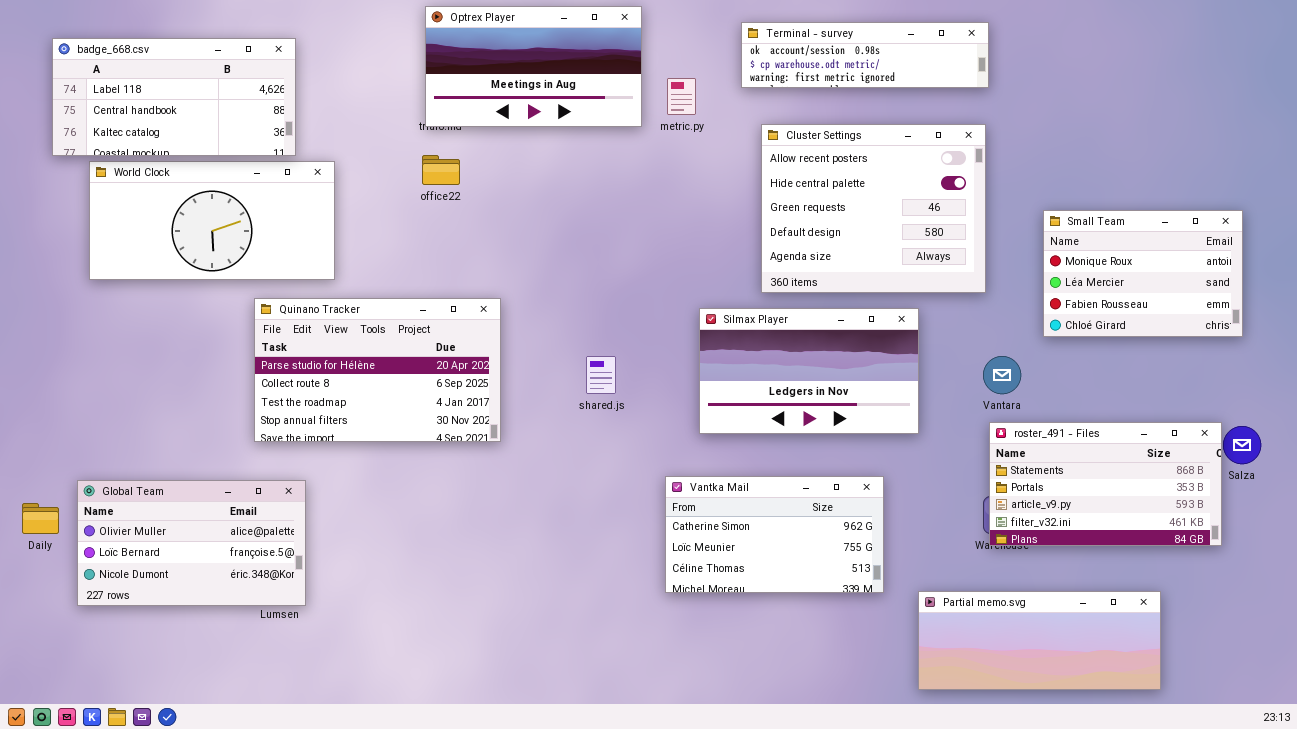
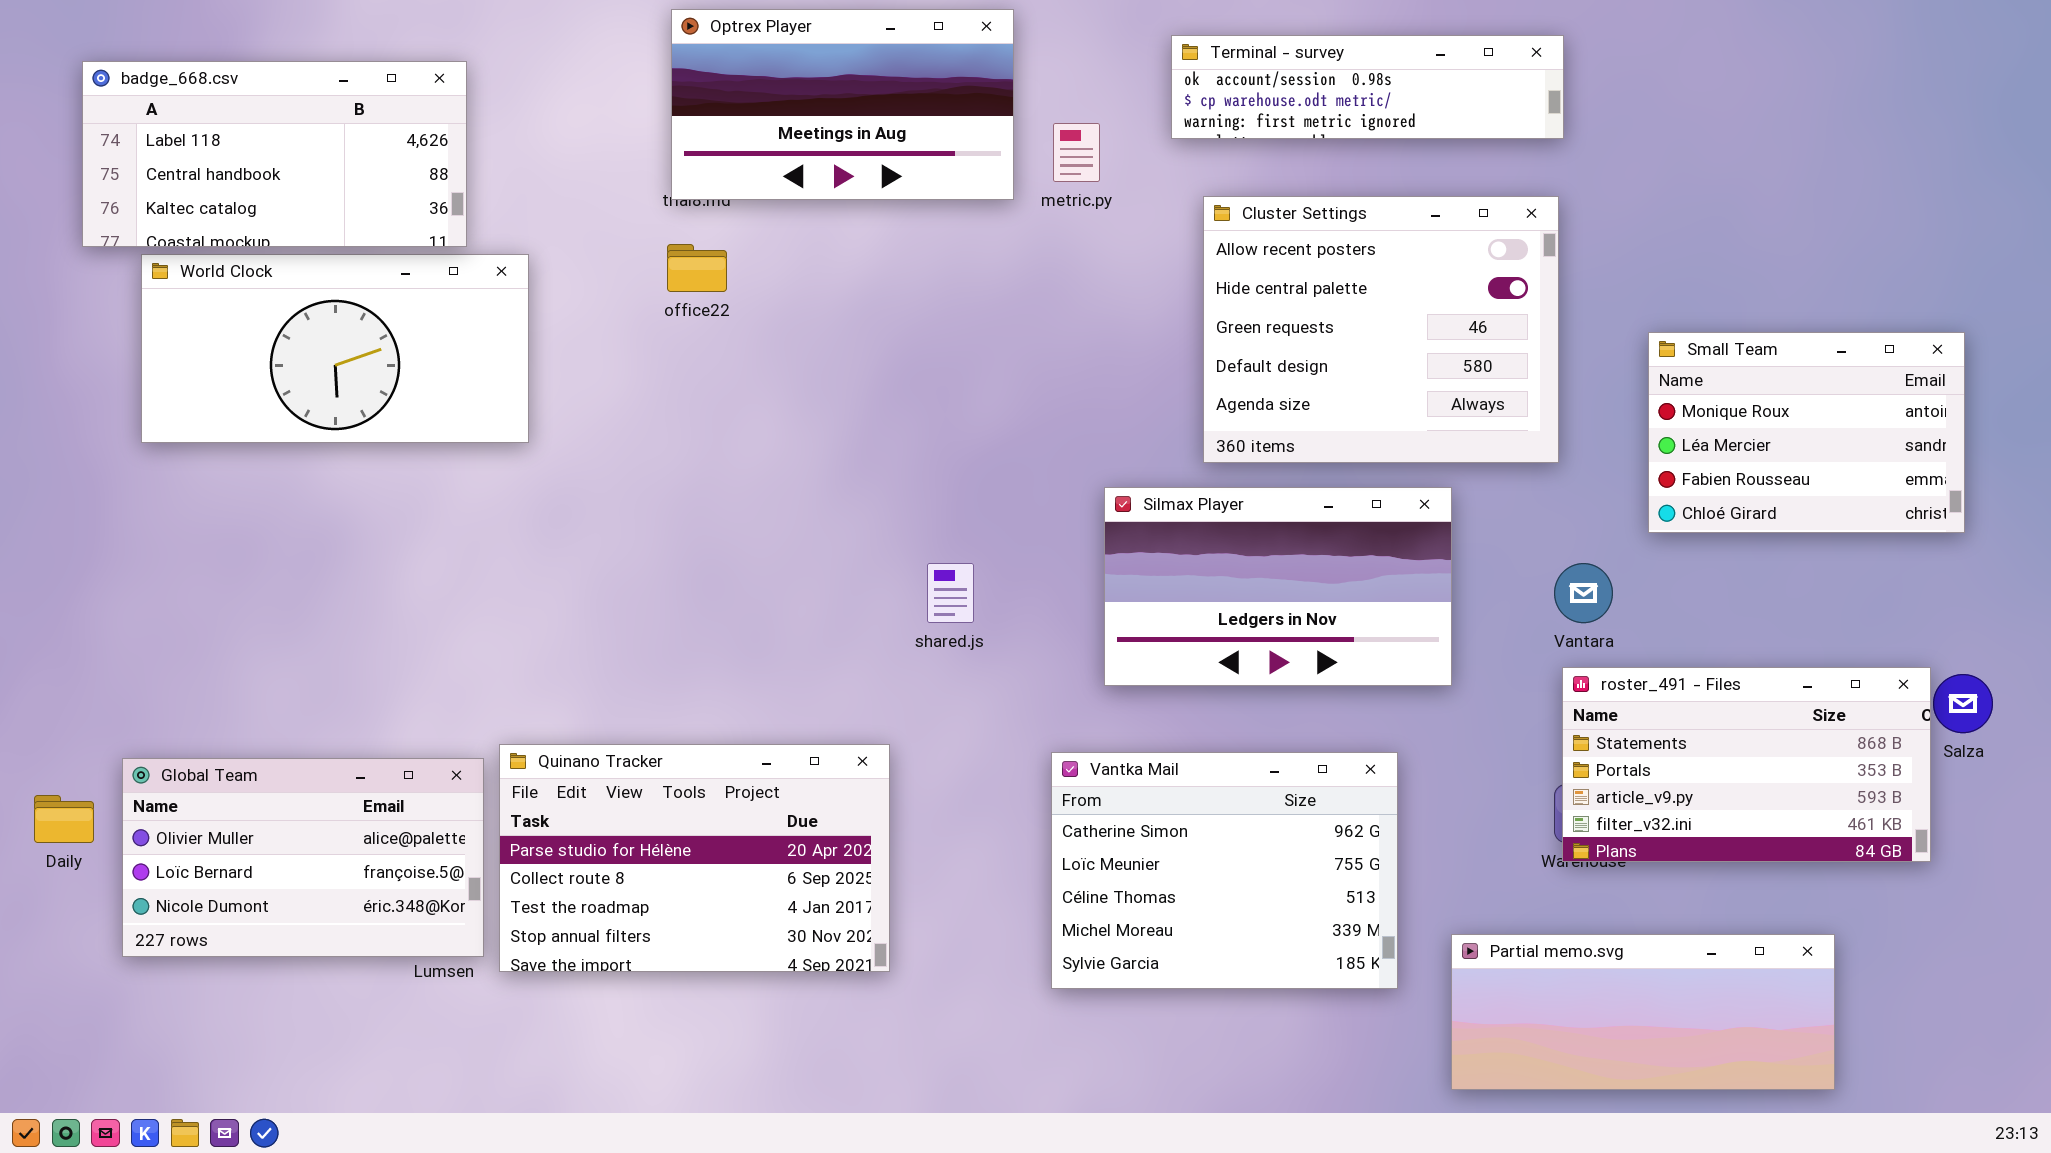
Quinano Tracker: [254,298,501,442] -> [499,744,890,972], moved
Vantka Mail: [665,476,884,593] -> [1051,752,1398,989], resized

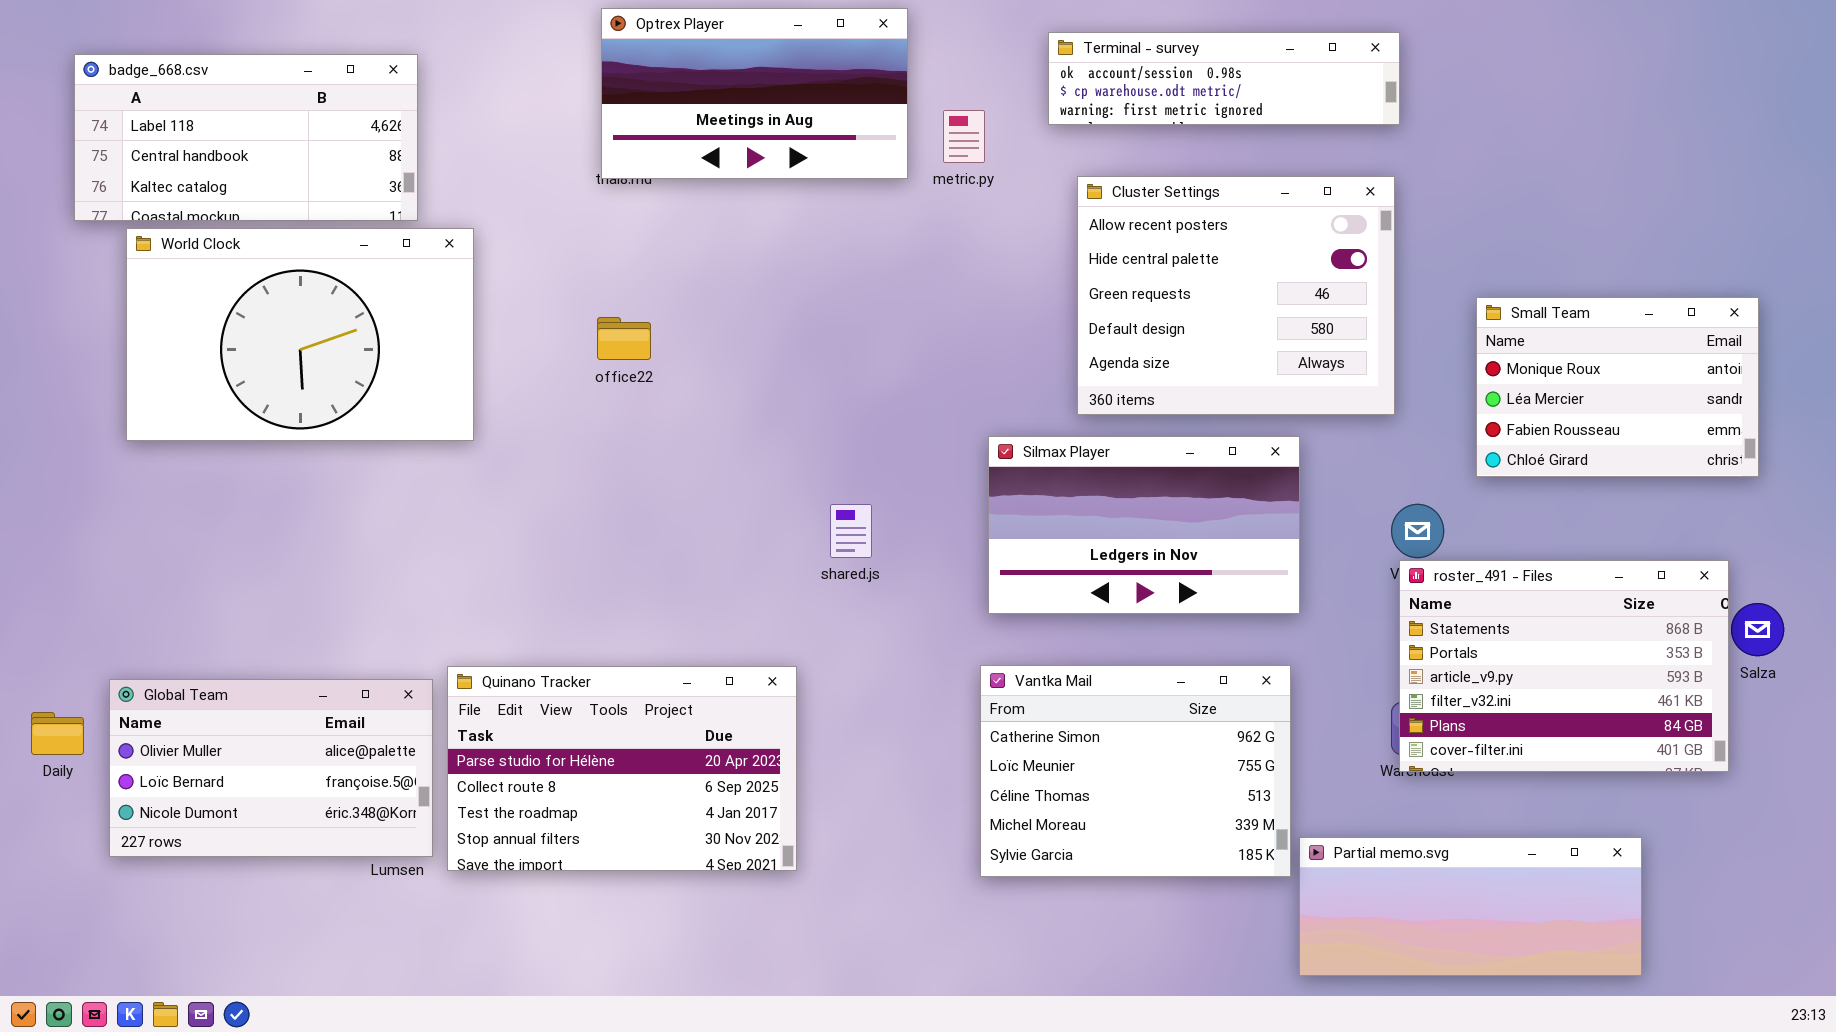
office22: [667,244,727,292] -> [597,317,651,360], moved
World Clock: [141,254,529,443] -> [126,228,474,441], resized
roster_491 - Files: [1562,667,1931,862] -> [1399,560,1729,772], resized
Vantka Mail: [1051,752,1398,989] -> [980,665,1291,877], moved

